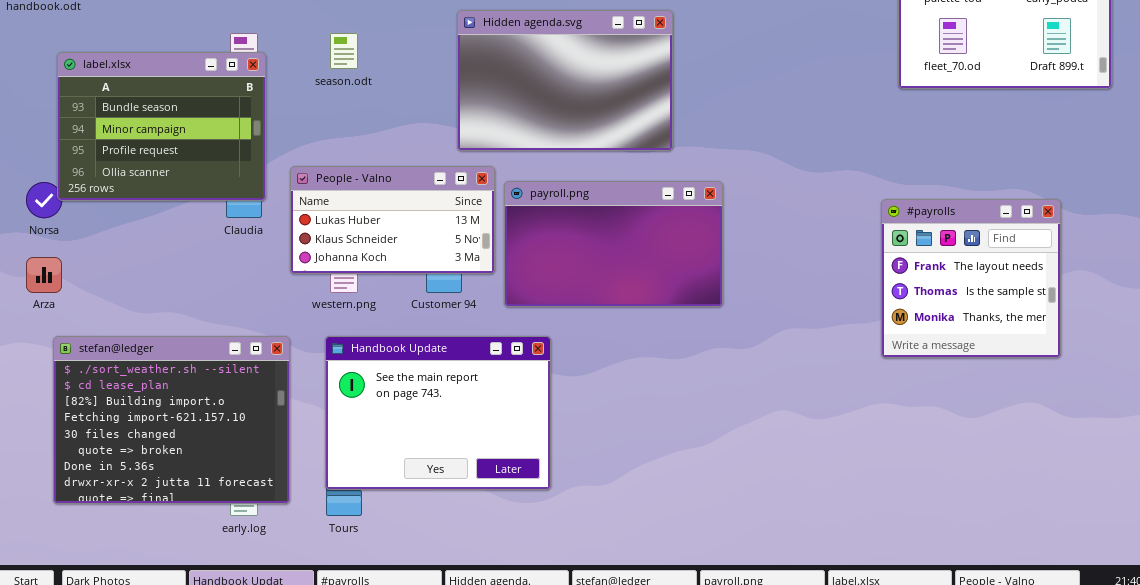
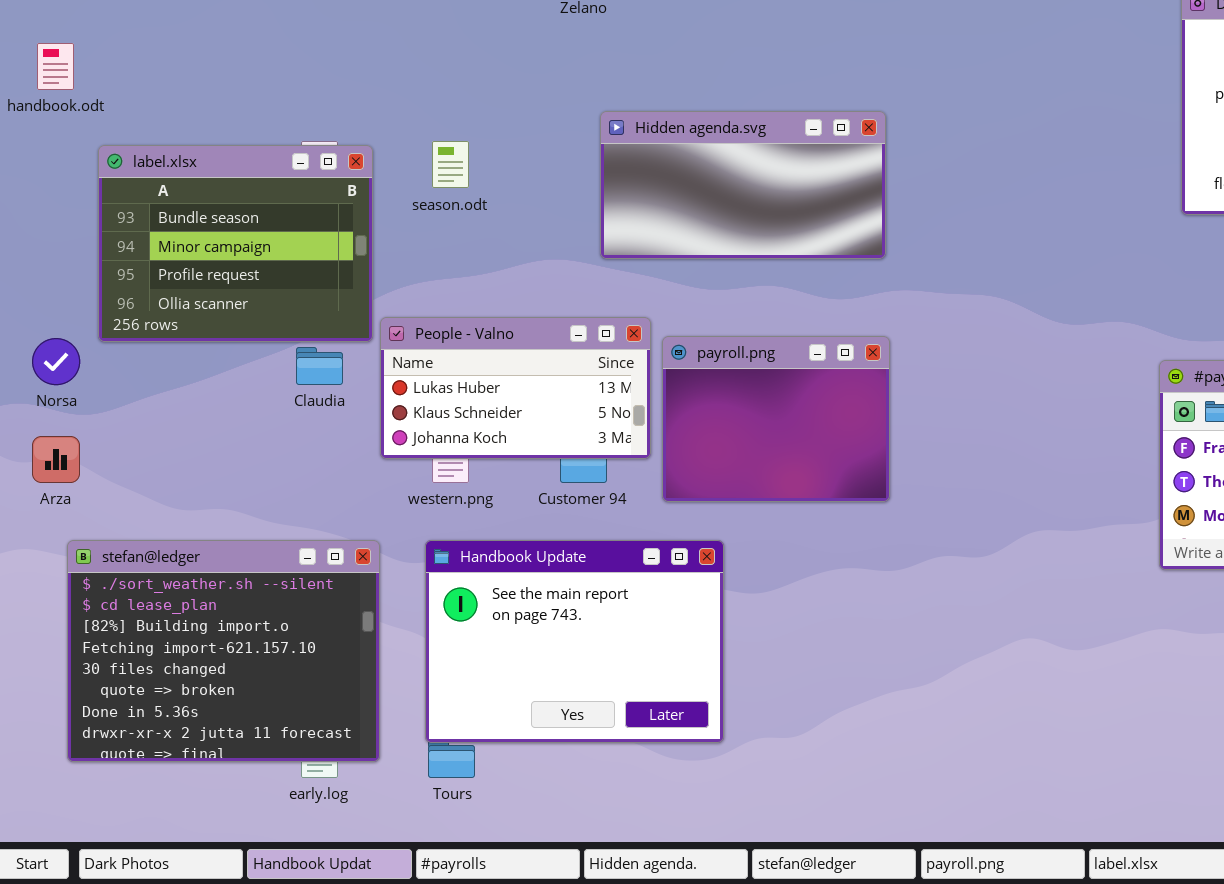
Hidden agenda.svg: [457,10,673,151] -> [600,111,886,259], resized
label.xlsx: [57,52,266,201] -> [98,145,373,342], moved
payroll.png: [504,181,723,307] -> [662,336,890,502], resized

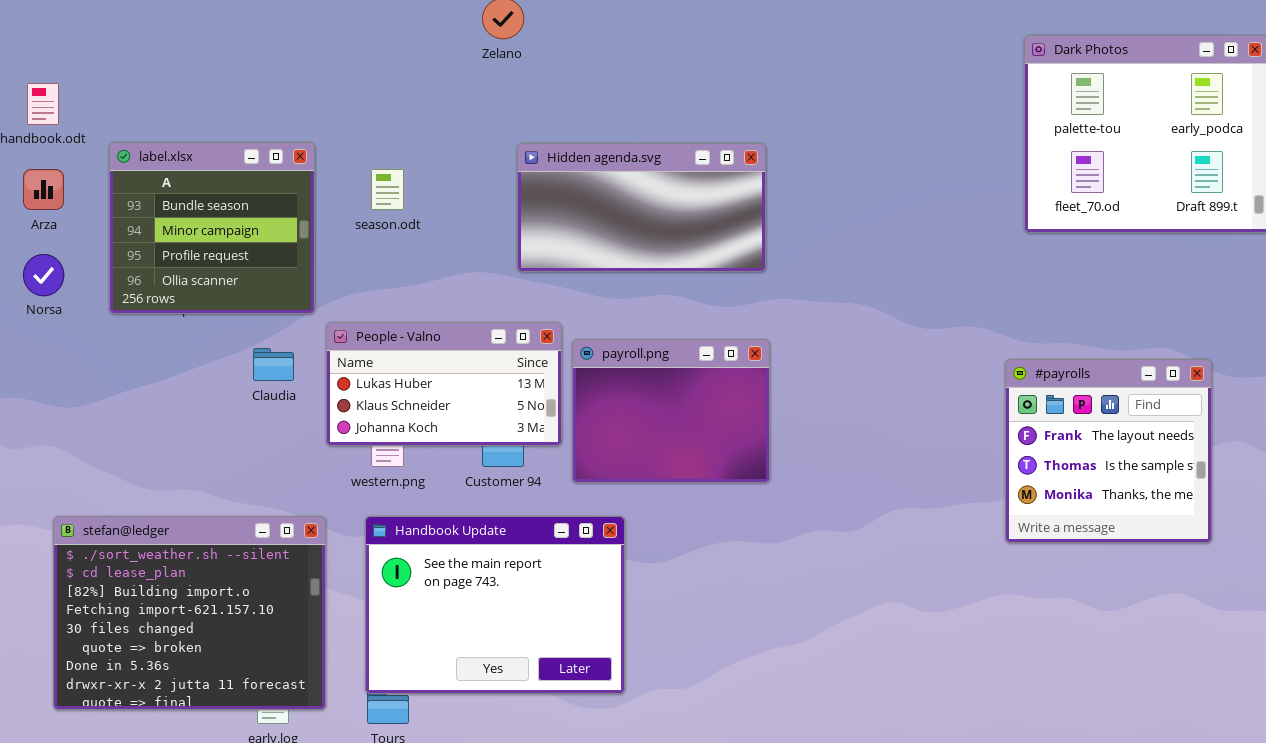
label.xlsx: [98,145,373,342] -> [109,142,315,314], moved, resized
Norsa: [32,338,80,385] -> [23,254,64,296], moved
Arza: [32,436,80,483] -> [23,169,64,210], moved

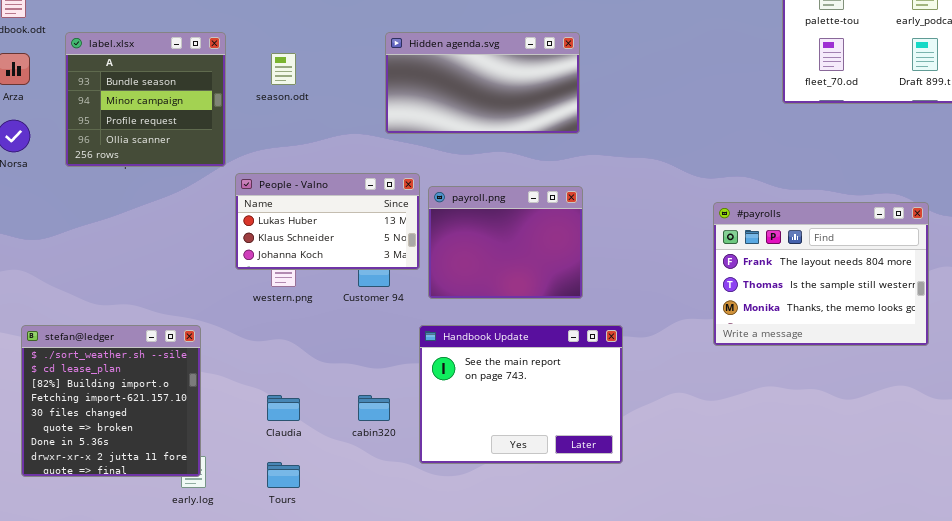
Claudia: [253,348,294,381] -> [267,395,300,421], moved
#payrolls: [1005,359,1212,543] -> [713,202,929,346], resized
stefan@ledger: [53,516,326,710] -> [21,325,201,477], resized
Handbook Update: [365,516,625,694] -> [419,325,623,464], moved

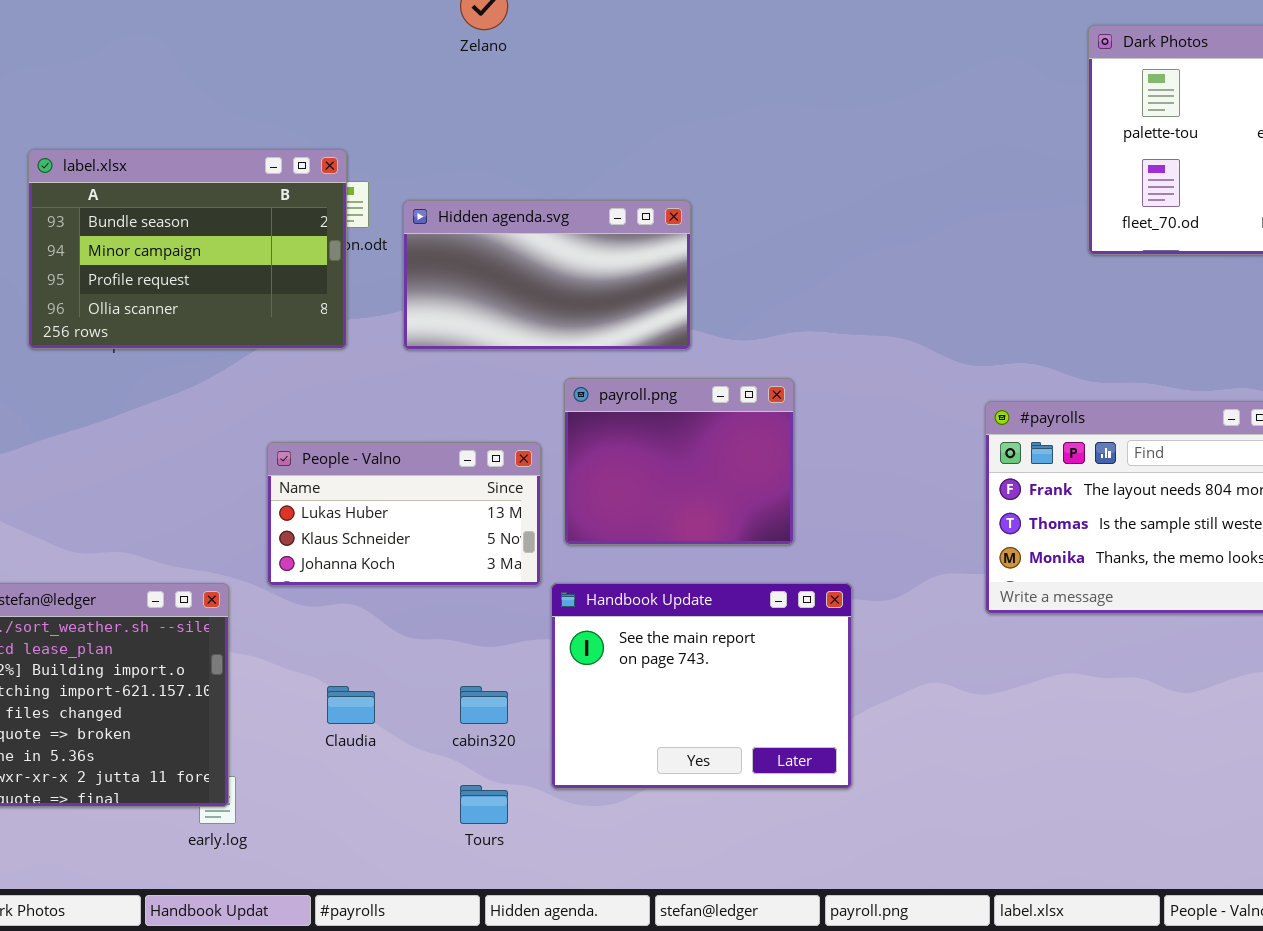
label.xlsx: [65,32,226,167] -> [28,149,347,349], resized
Hidden agenda.svg: [385,32,580,134] -> [403,200,691,350], moved
People - Valno: [235,173,420,270] -> [267,442,541,586], moved
Tours: [267,462,300,488] -> [460,785,508,824], moved

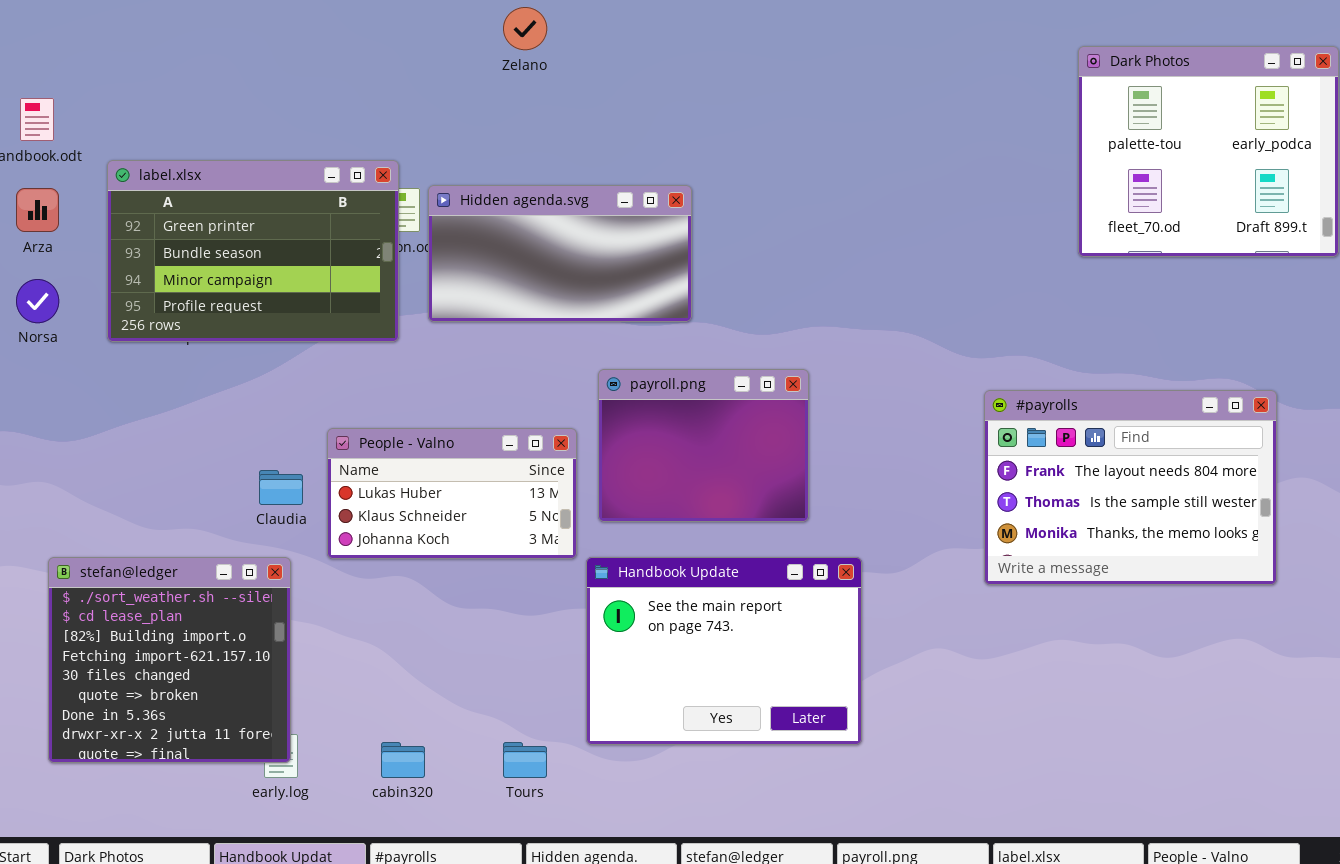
label.xlsx: [28,149,347,349] -> [107,160,399,342], scrolled up 1 row
Hidden agenda.svg: [403,200,691,350] -> [428,185,692,322], moved
Claudia: [327,686,375,724] -> [259,470,303,505], moved
cabin320: [460,686,508,724] -> [381,742,425,778], moved

